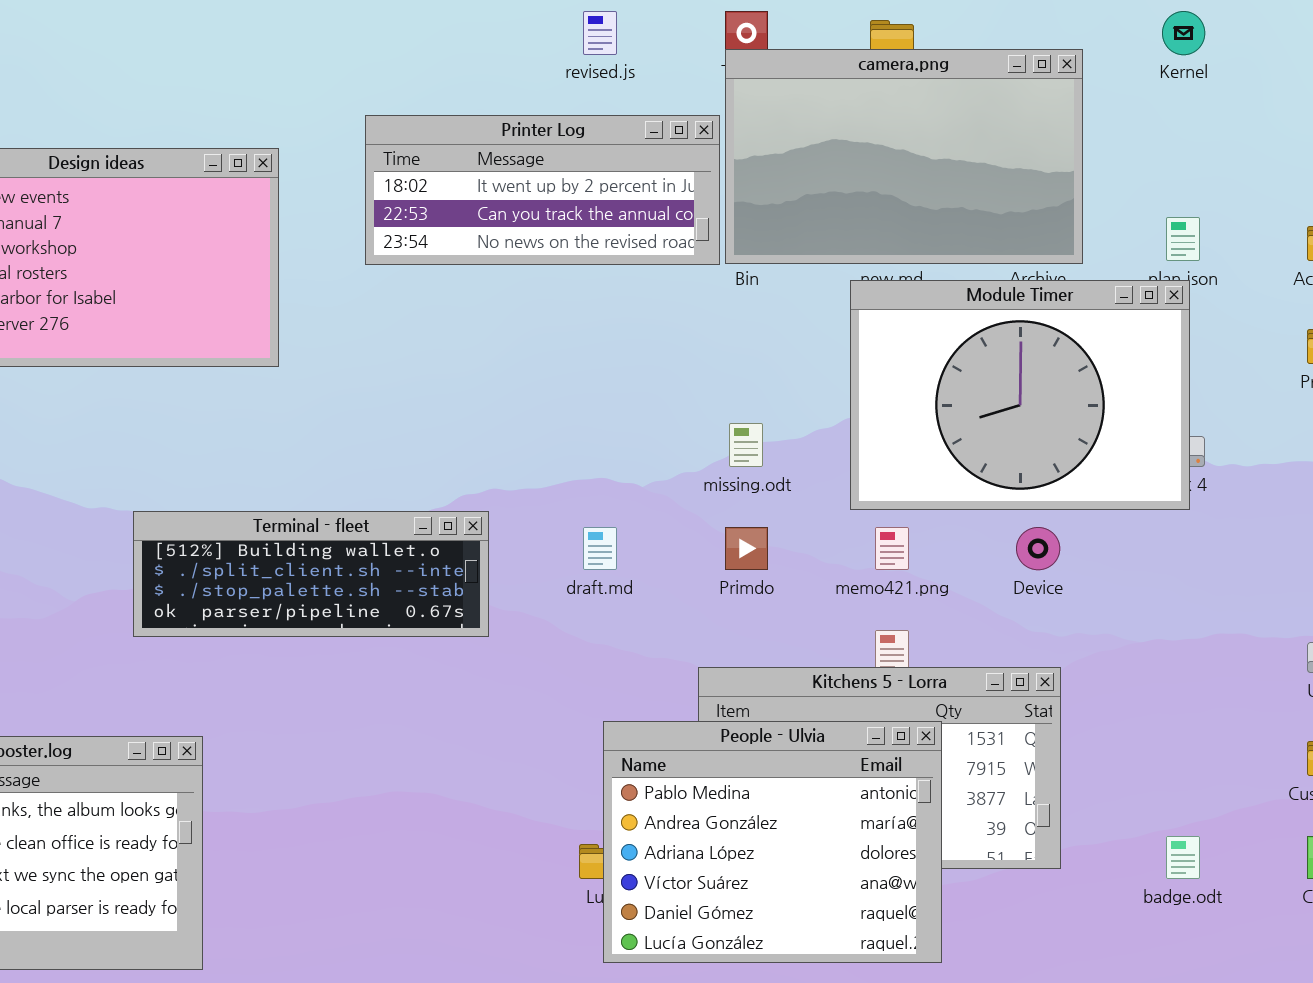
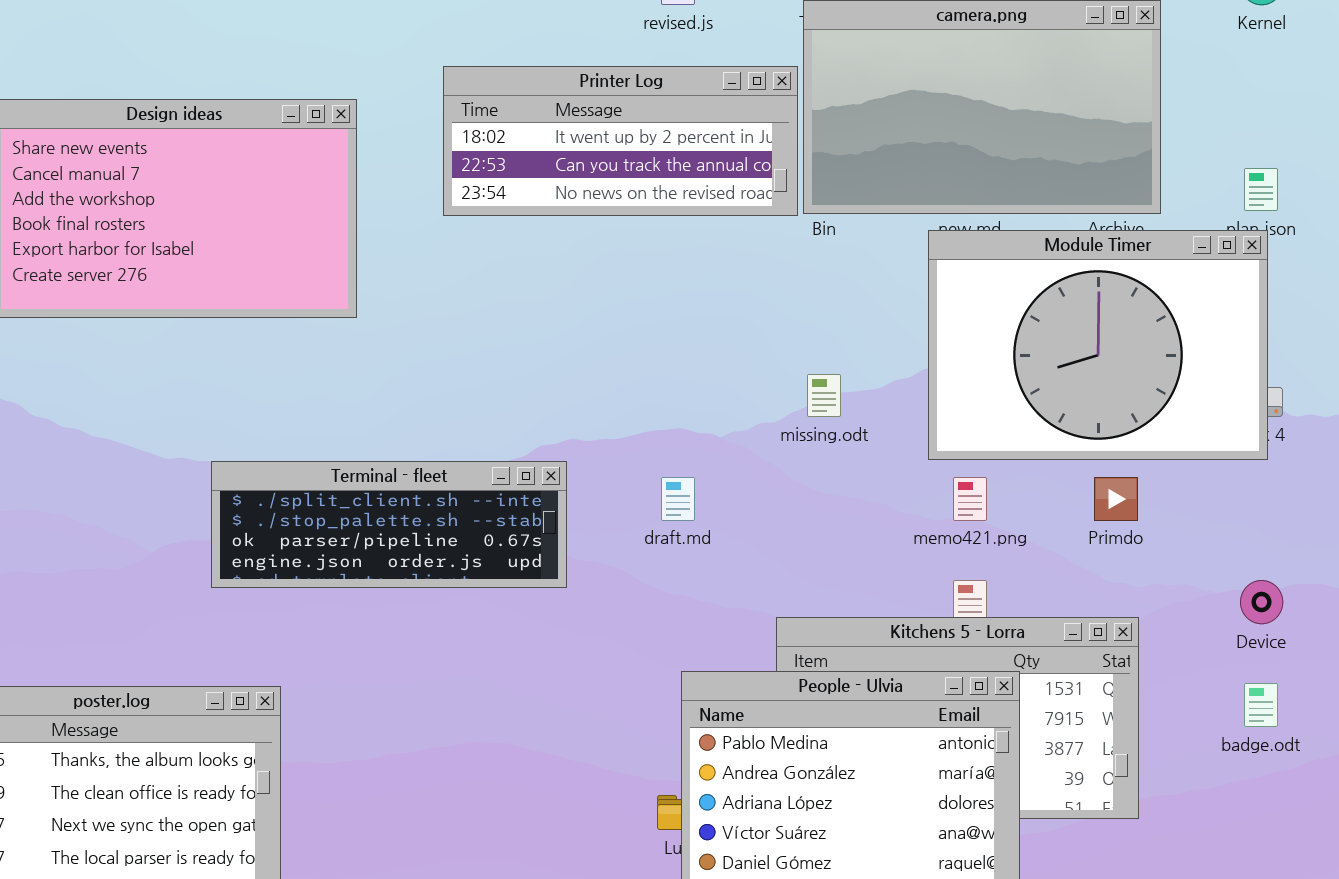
Terminal - fleet: [133,511,489,637] -> [211,461,567,588], scrolled down 1 row
Primdo: [725,527,768,570] -> [1094,477,1138,521], moved
Device: [1016,527,1060,570] -> [1240,580,1283,624], moved
badge.odt: [1166,836,1200,879] -> [1244,683,1278,727], moved

